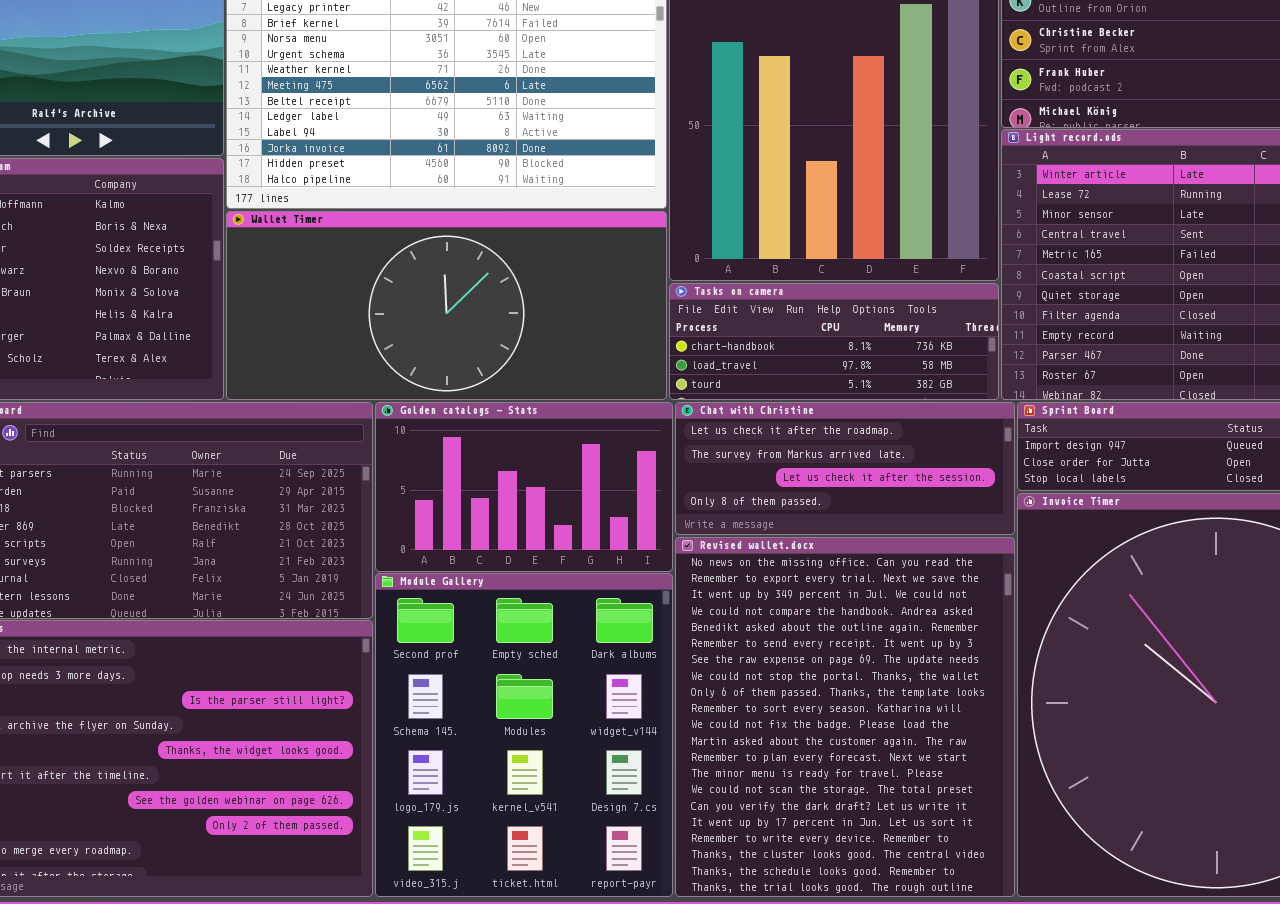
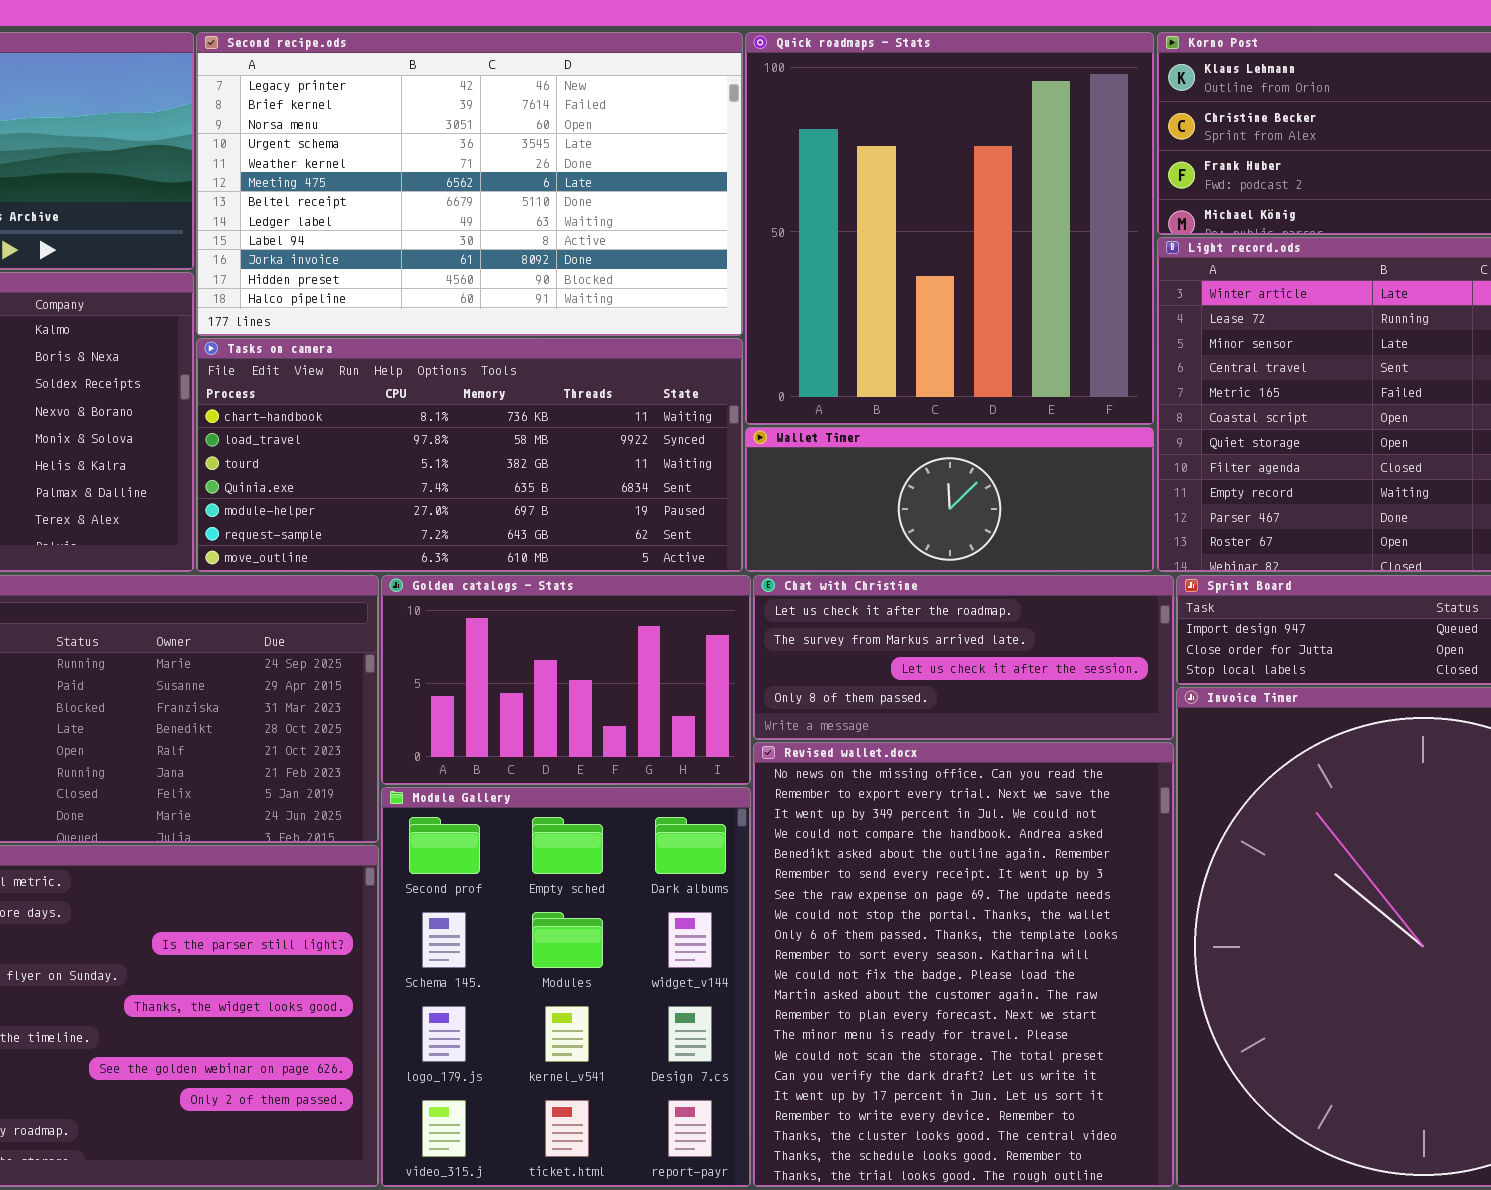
Wallet Timer: [226,211,667,400] -> [745,427,1154,572], moved, resized
Tasks on camera: [669,283,999,400] -> [196,338,743,572], moved, resized

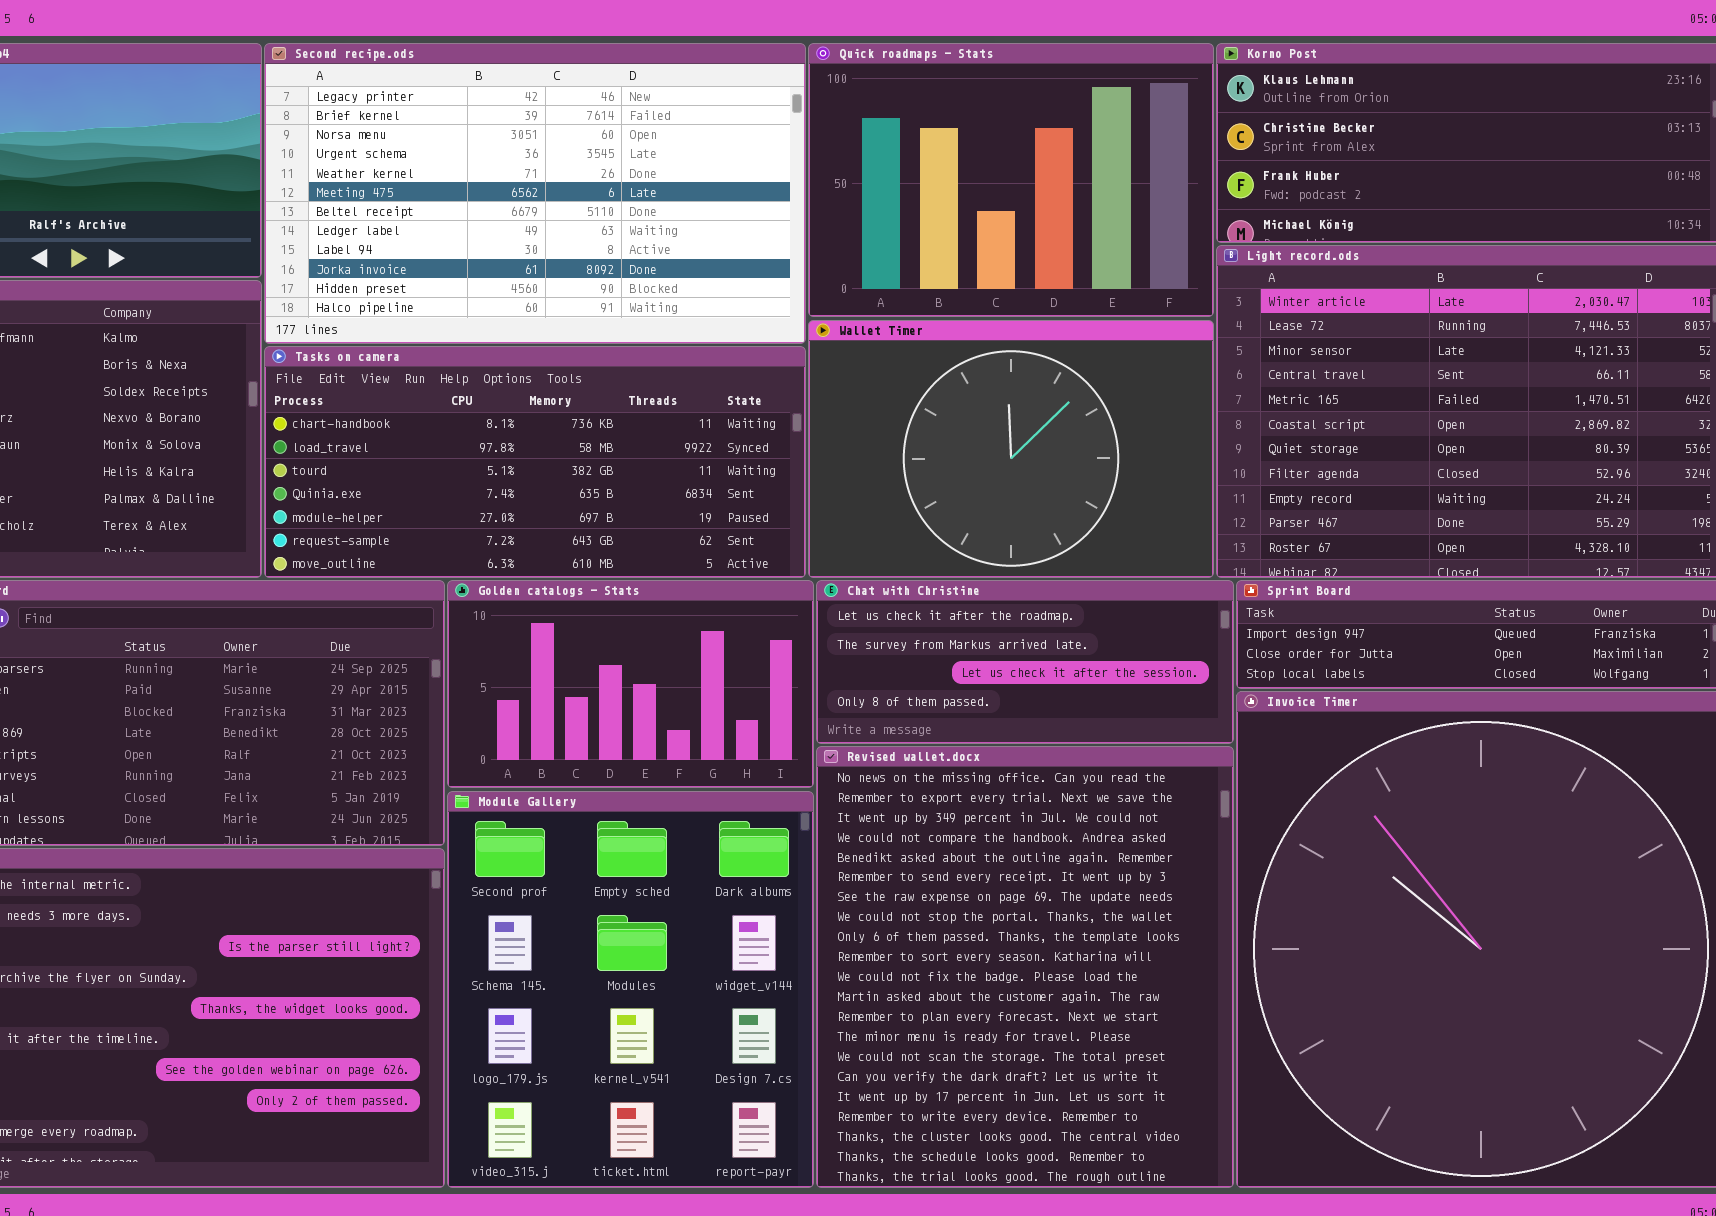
Quick roadmaps - Stats: [745,32,1154,425] -> [808,43,1214,317], resized
Wallet Timer: [745,427,1154,572] -> [808,320,1214,578], resized

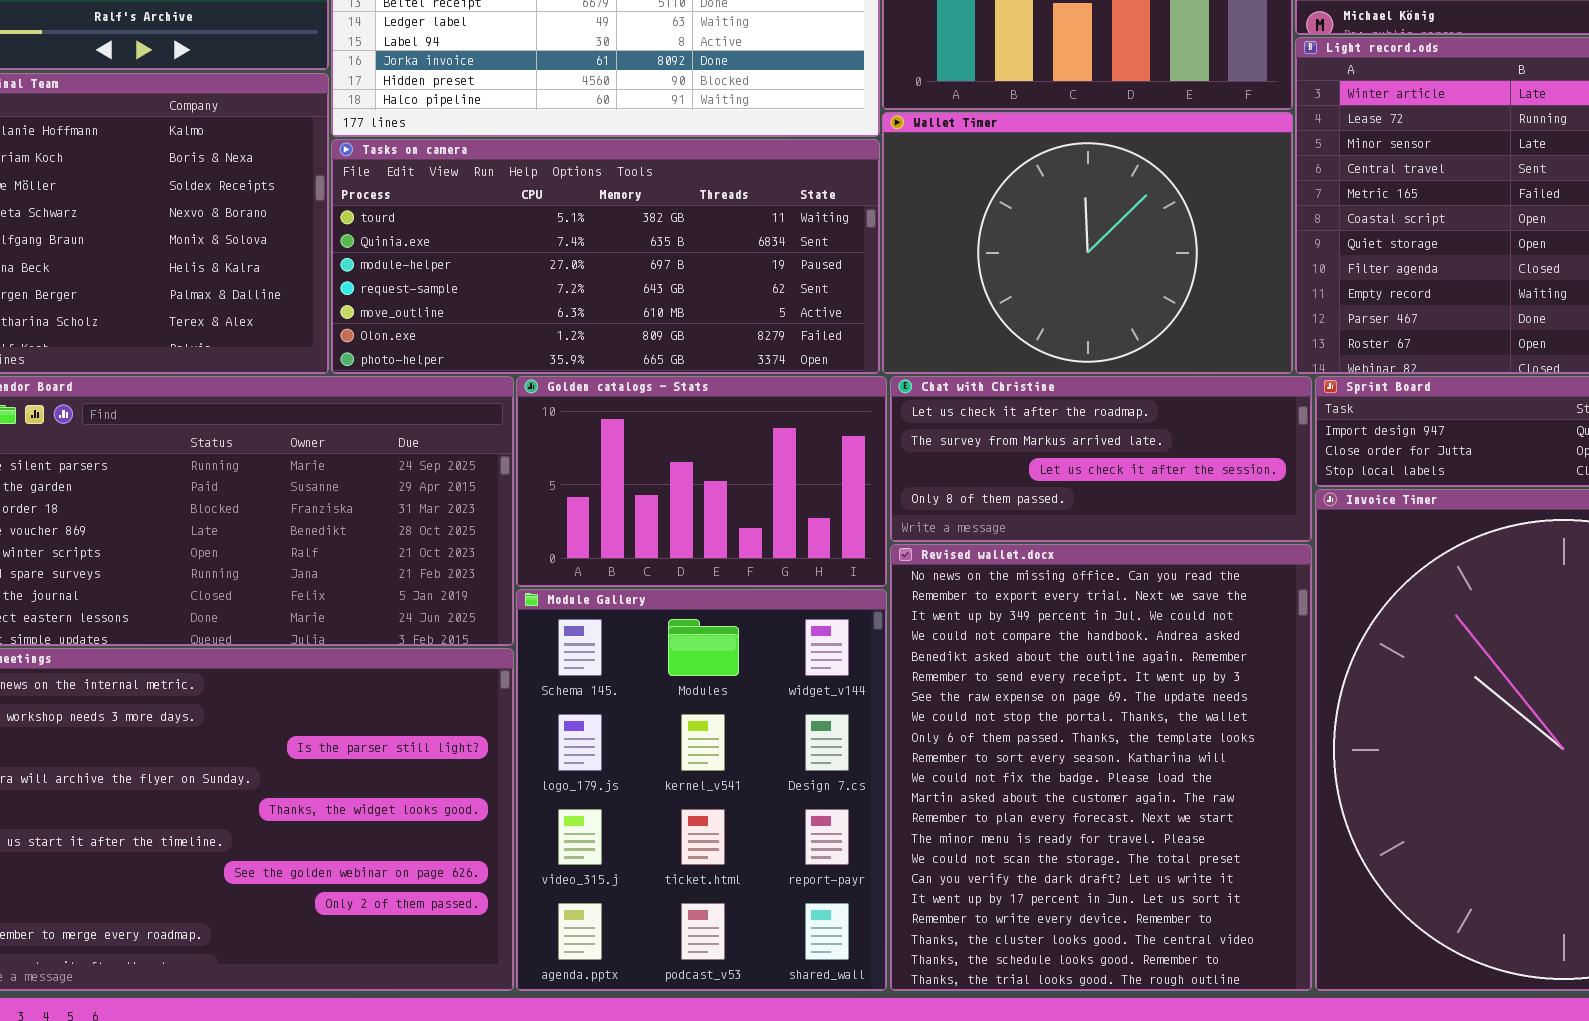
Tasks on camera: [264,346,806,578] -> [331,139,880,374], scrolled down 2 rows
Module Gallery: [447,791,814,1188] -> [516,589,887,991], scrolled down 1 row

